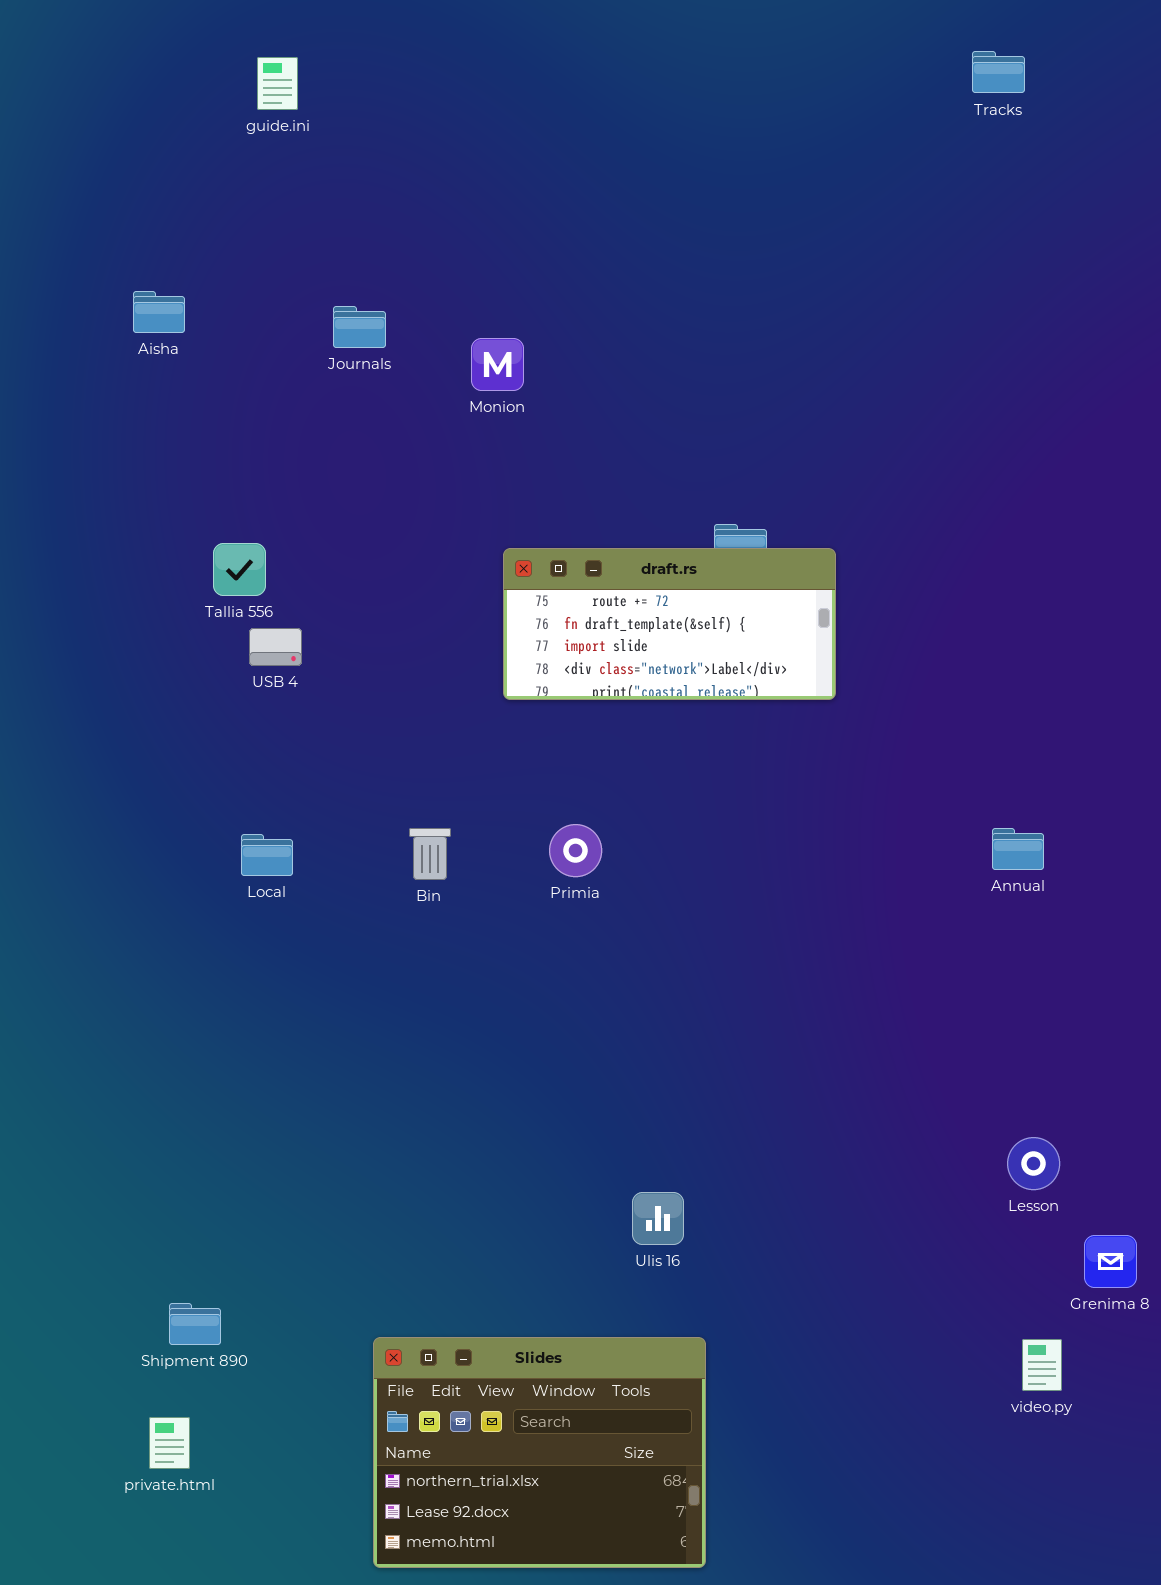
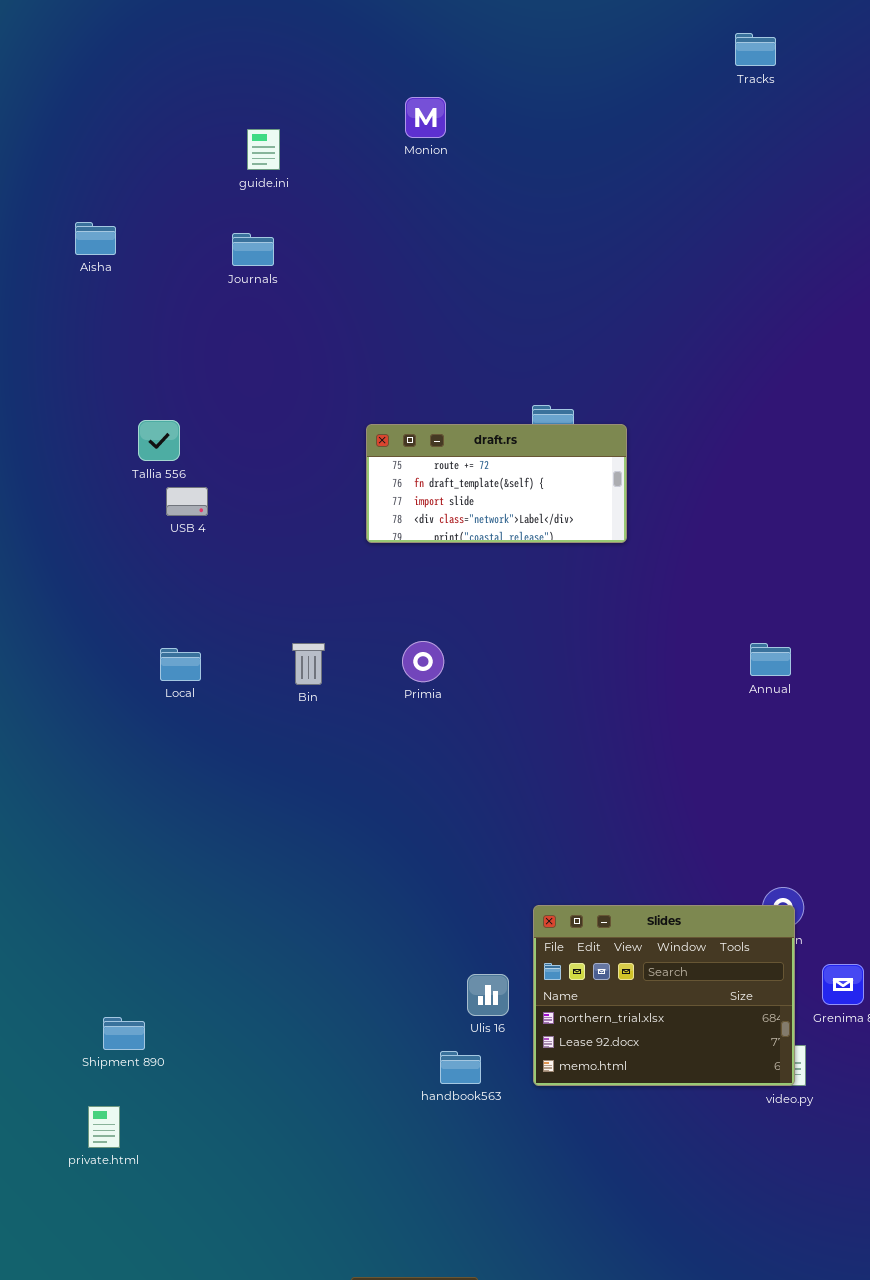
guide.ini: [257,57,298,110] -> [247,129,280,170], moved
Monion: [471,338,524,391] -> [405,97,446,138], moved
Ulis 16: [632,1192,684,1245] -> [467,974,509,1016], moved
Slides: [373,1337,706,1568] -> [533,905,795,1086], moved

